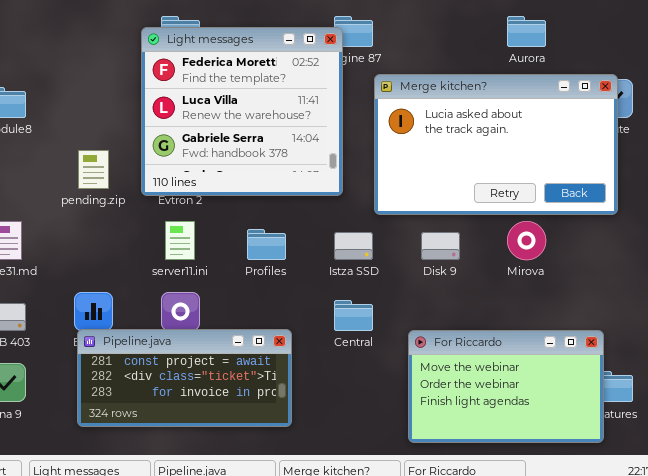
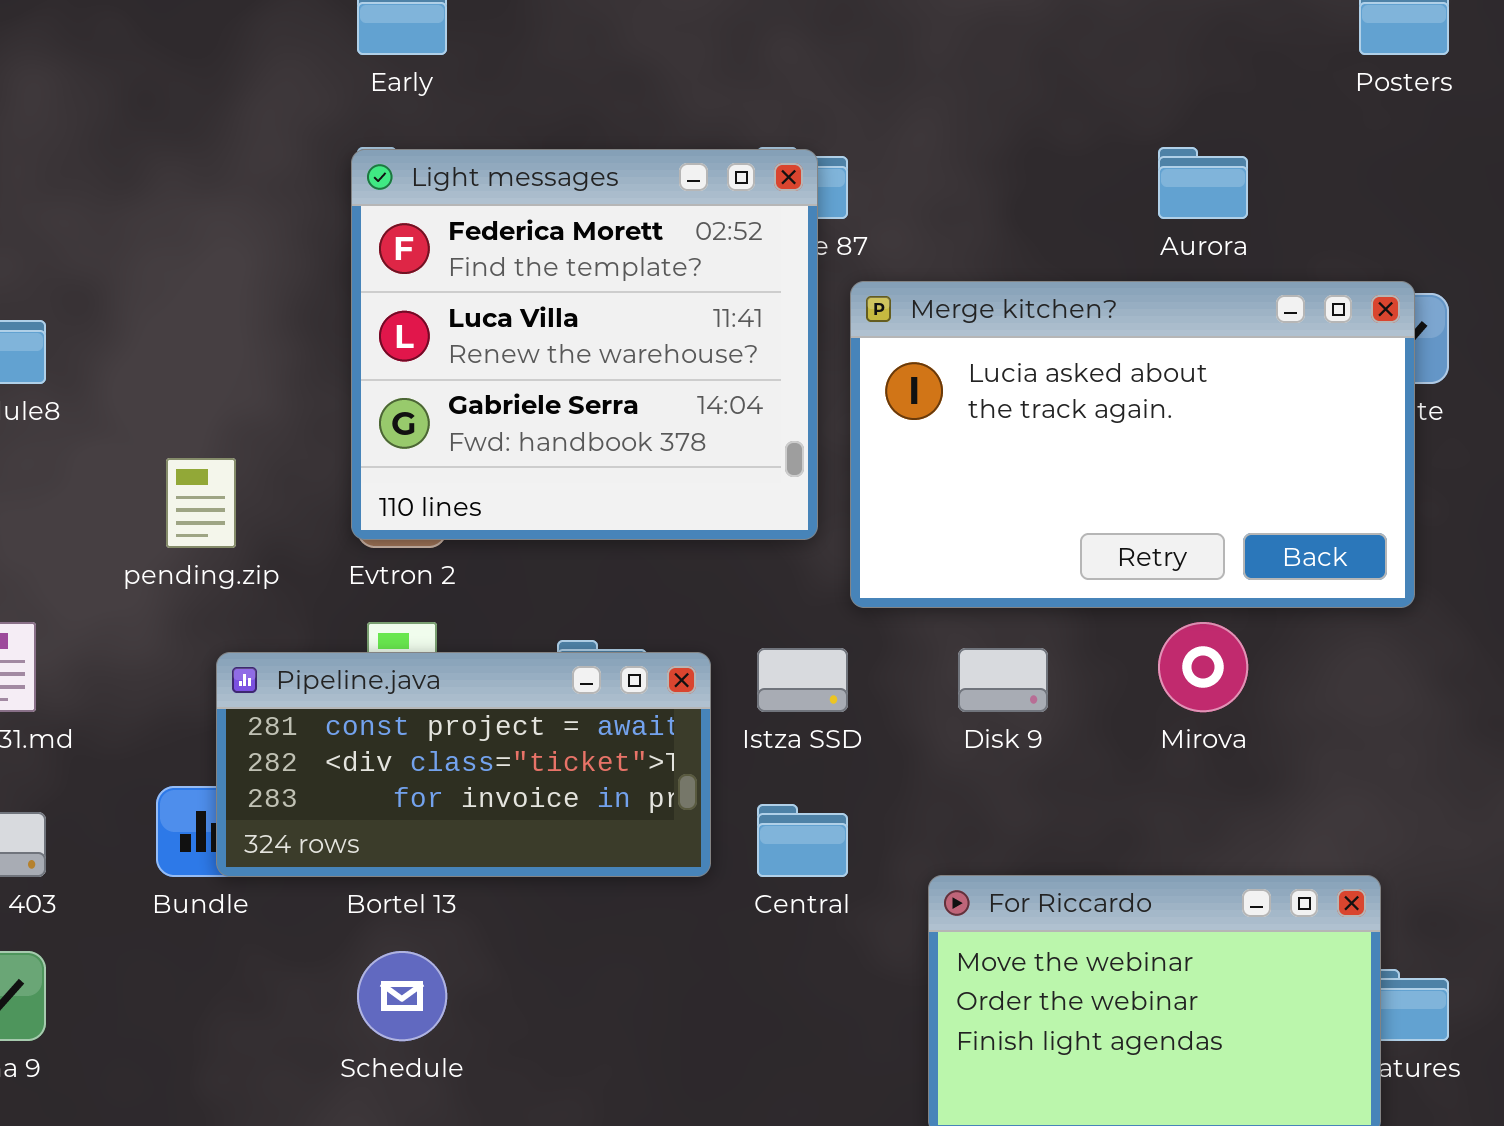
Light messages: [141,27,343,196] -> [351,149,818,540], moved
Pipeline.java: [77,329,292,427] -> [216,652,711,877], moved

